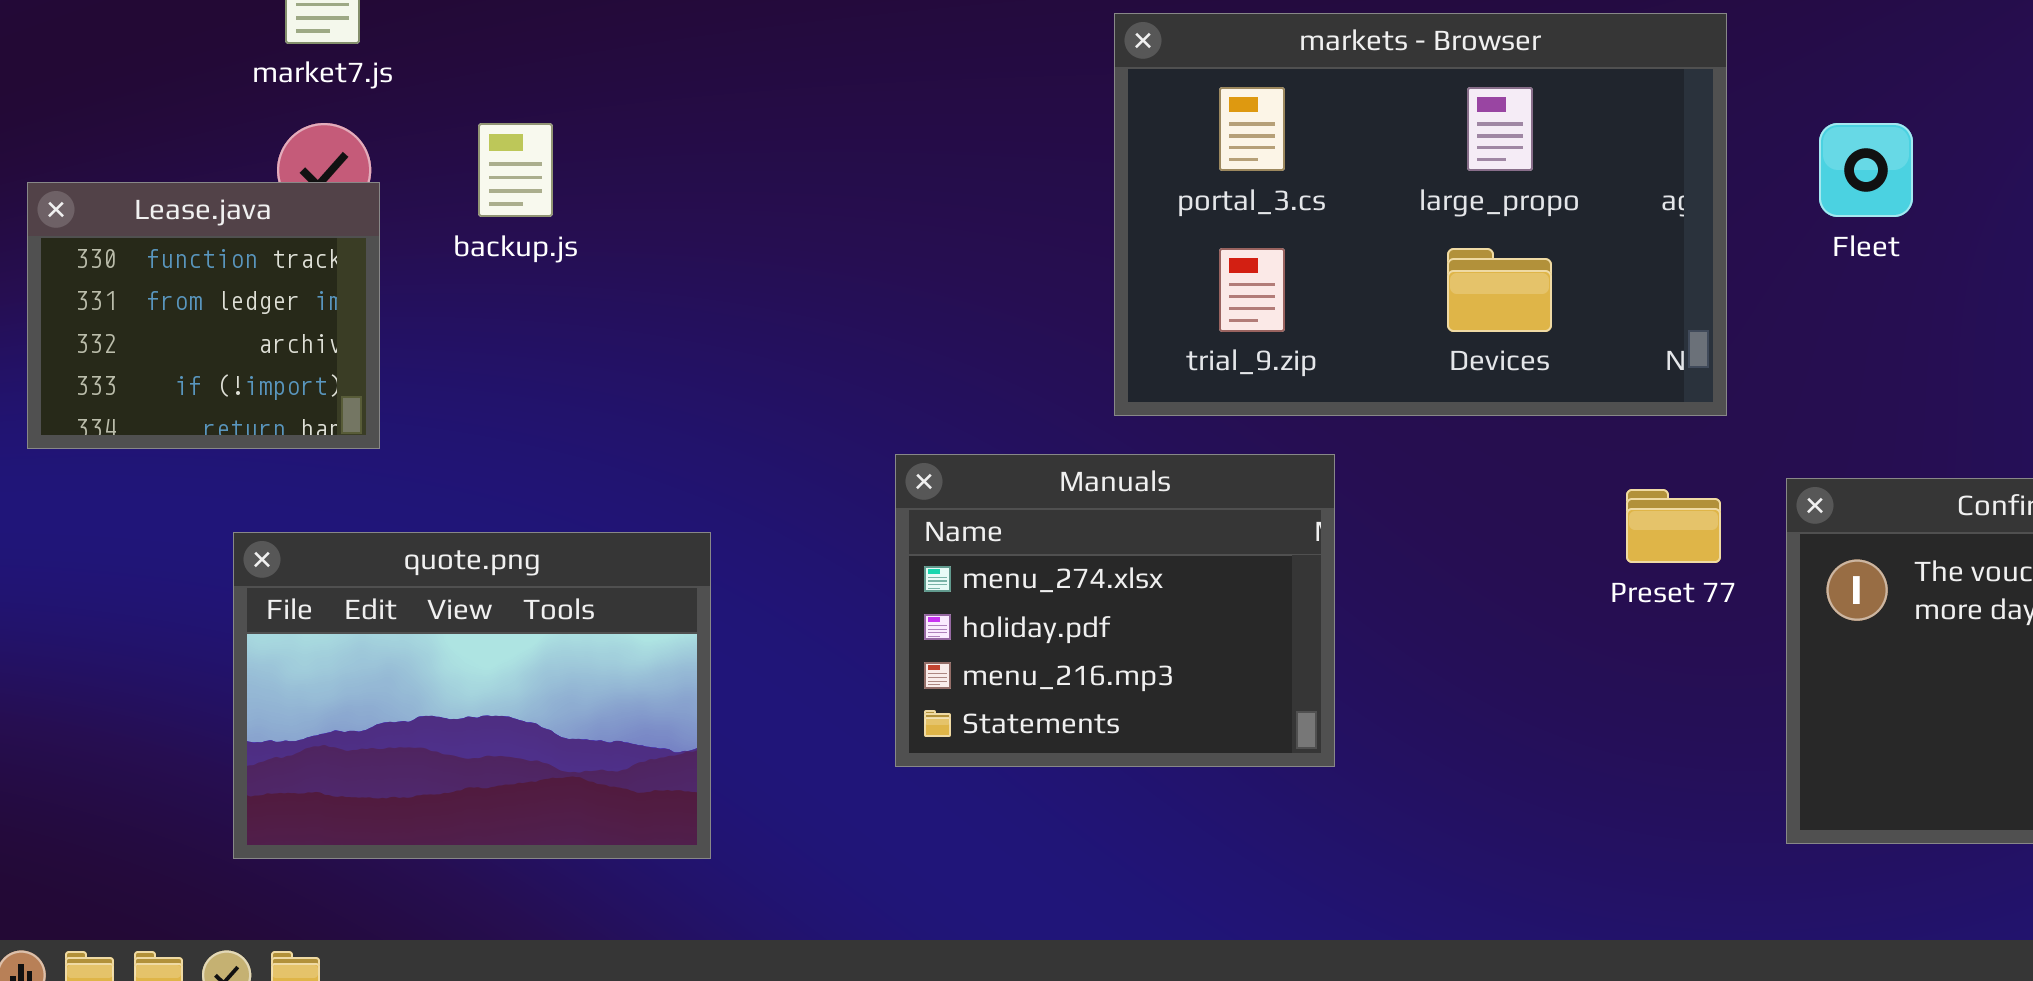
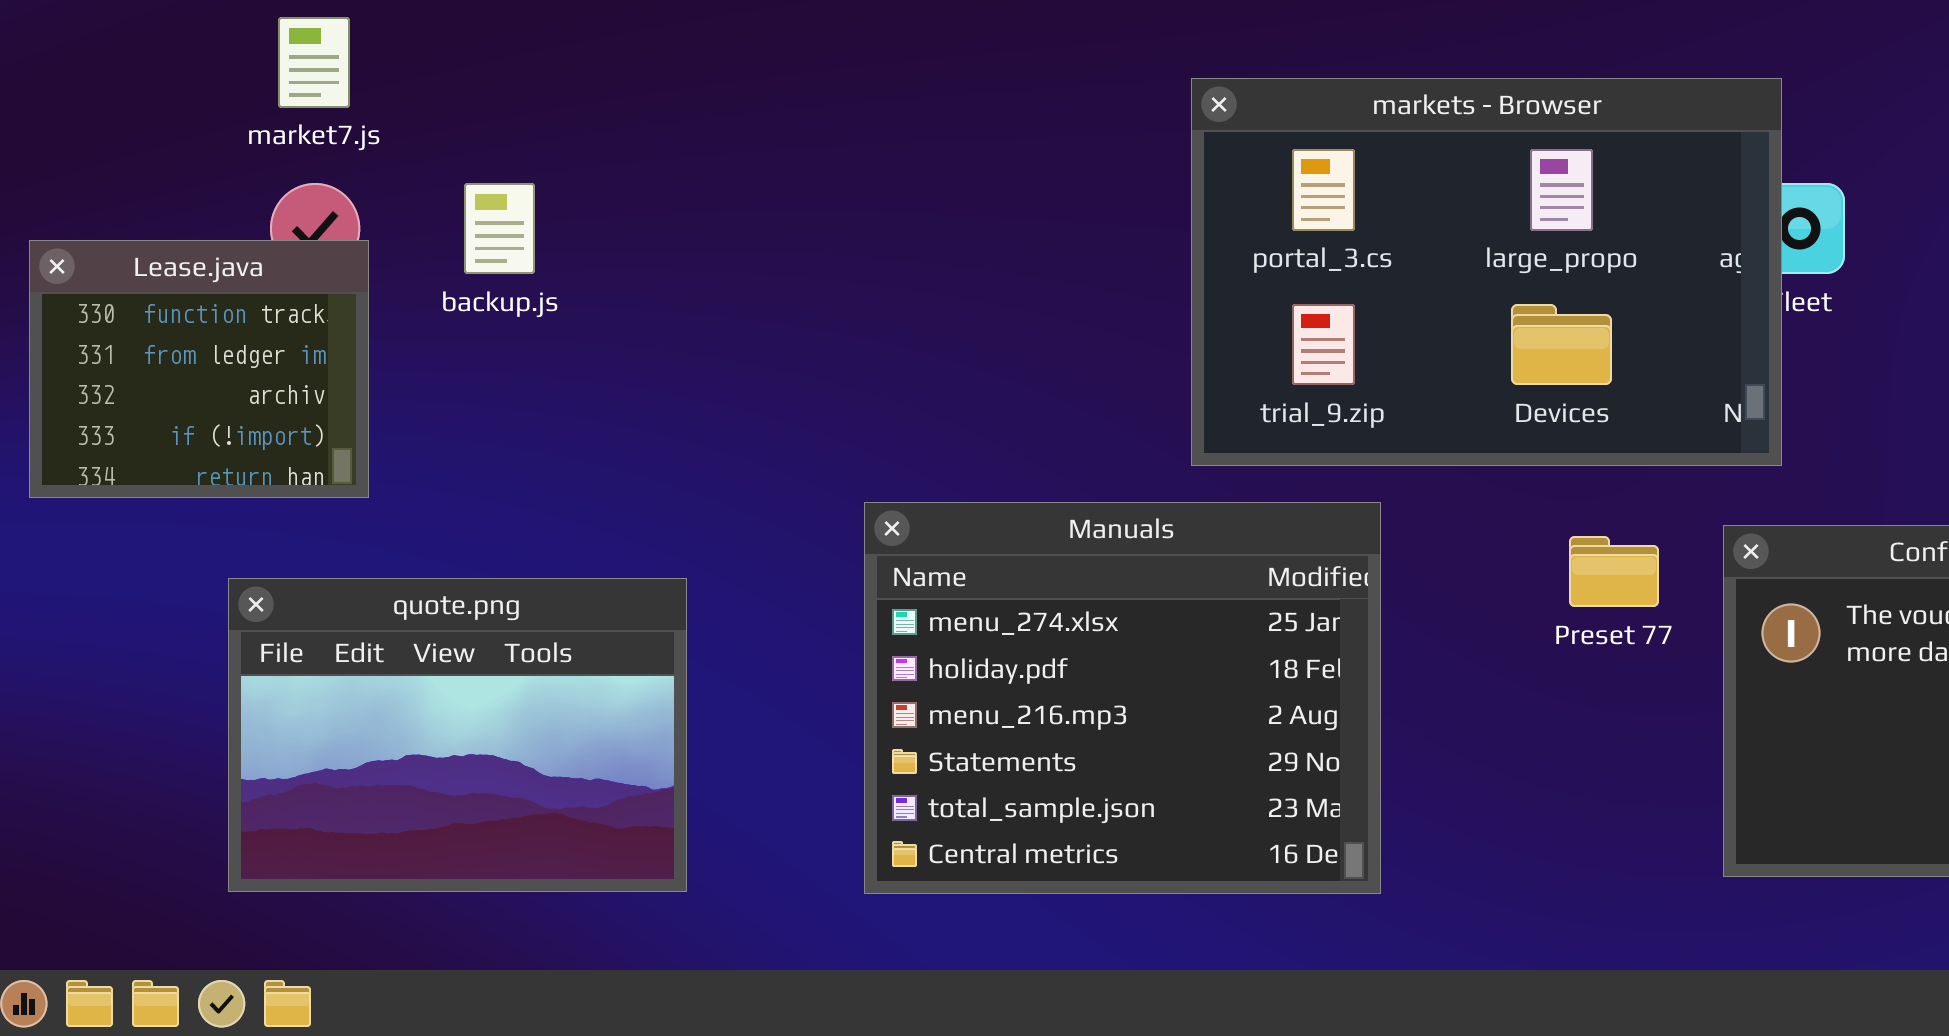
markets - Browser: [1114,13,1727,416] -> [1191,78,1782,466], moved
Manuals: [895,454,1335,767] -> [864,502,1381,894], resized

